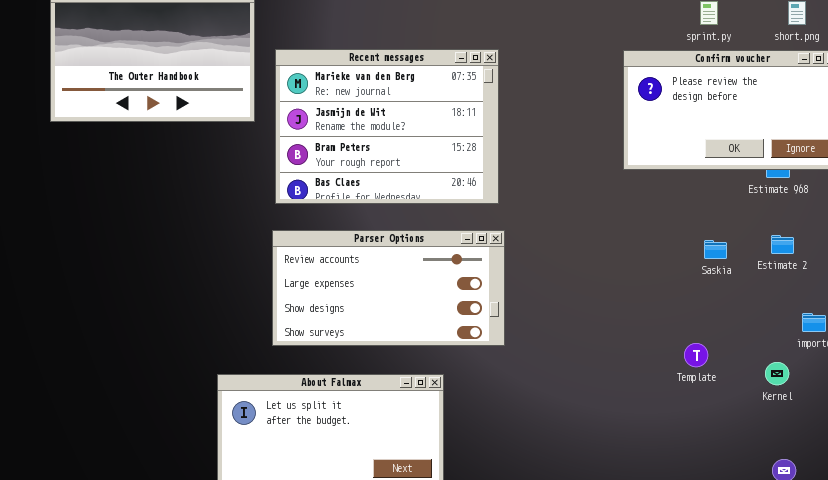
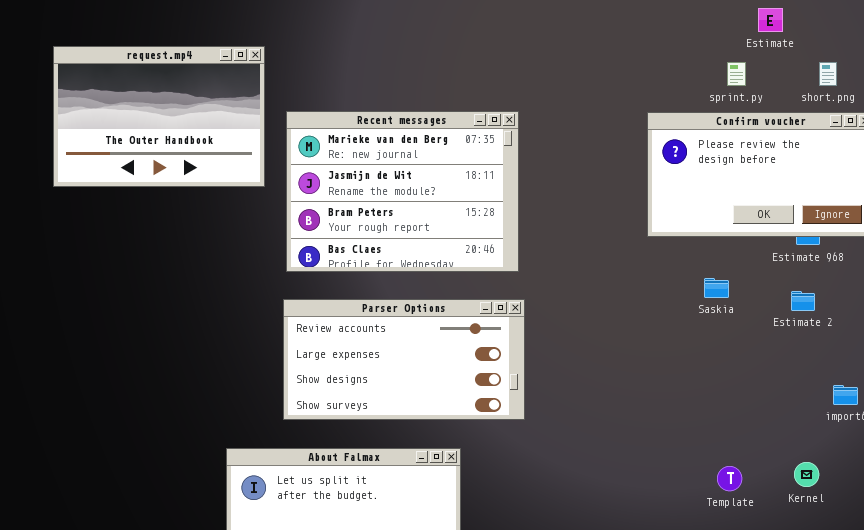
Estimate 2: [771,235,794,254] -> [791,291,815,311], moved
Saskia: [704,240,727,259] -> [704,278,729,298], moved
Template: [684,343,708,367] -> [717,466,742,491], moved
Kernel: [765,362,789,385] -> [794,462,819,487], moved

